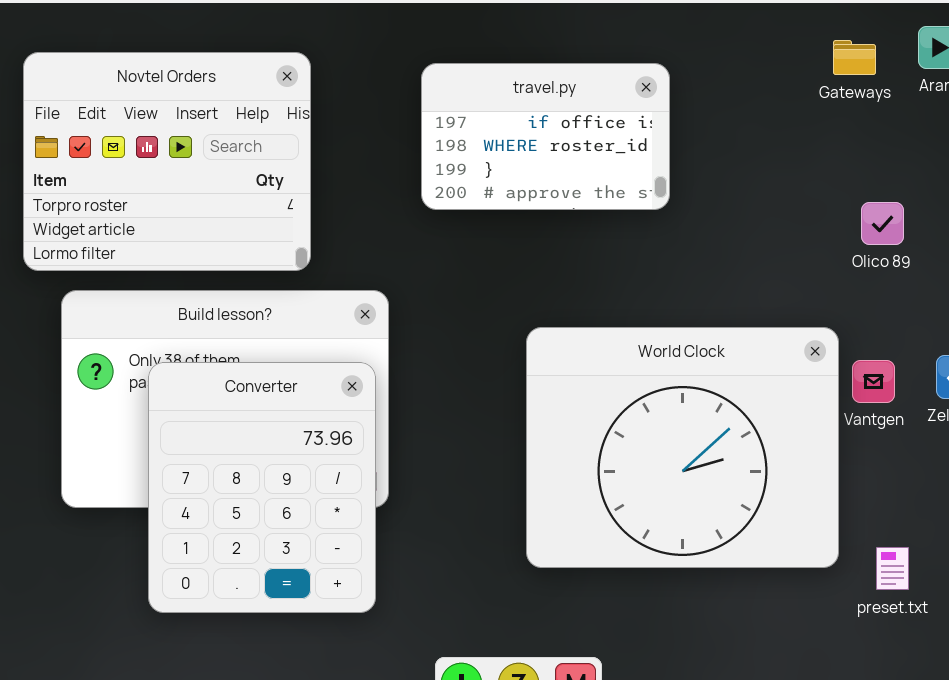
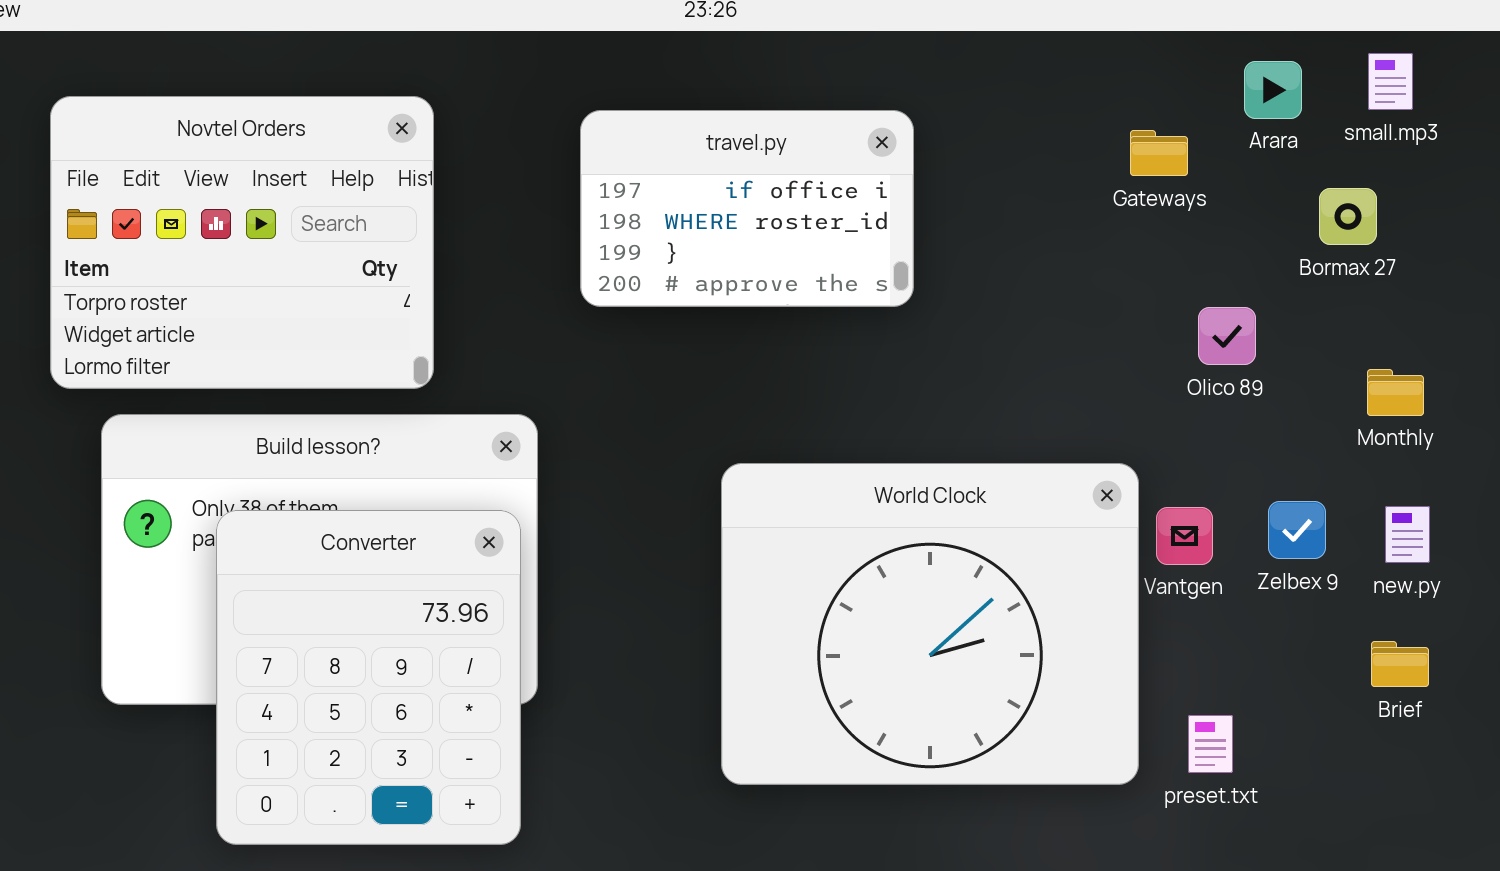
Gateways: [833,40,876,75] -> [1130,130,1188,176], moved
Olico 89: [861,202,904,245] -> [1198,307,1256,365], moved
preset.txt: [876,547,909,590] -> [1188,715,1233,773], moved

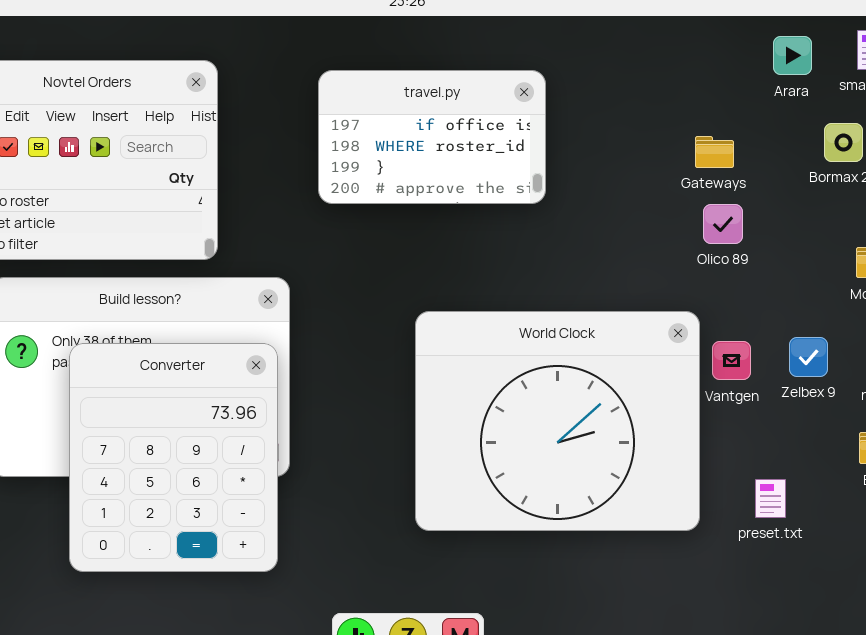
Gateways: [1130,130,1188,176] -> [695,136,734,168], moved
Olico 89: [1198,307,1256,365] -> [703,204,743,244], moved
preset.txt: [1188,715,1233,773] -> [755,479,786,518], moved

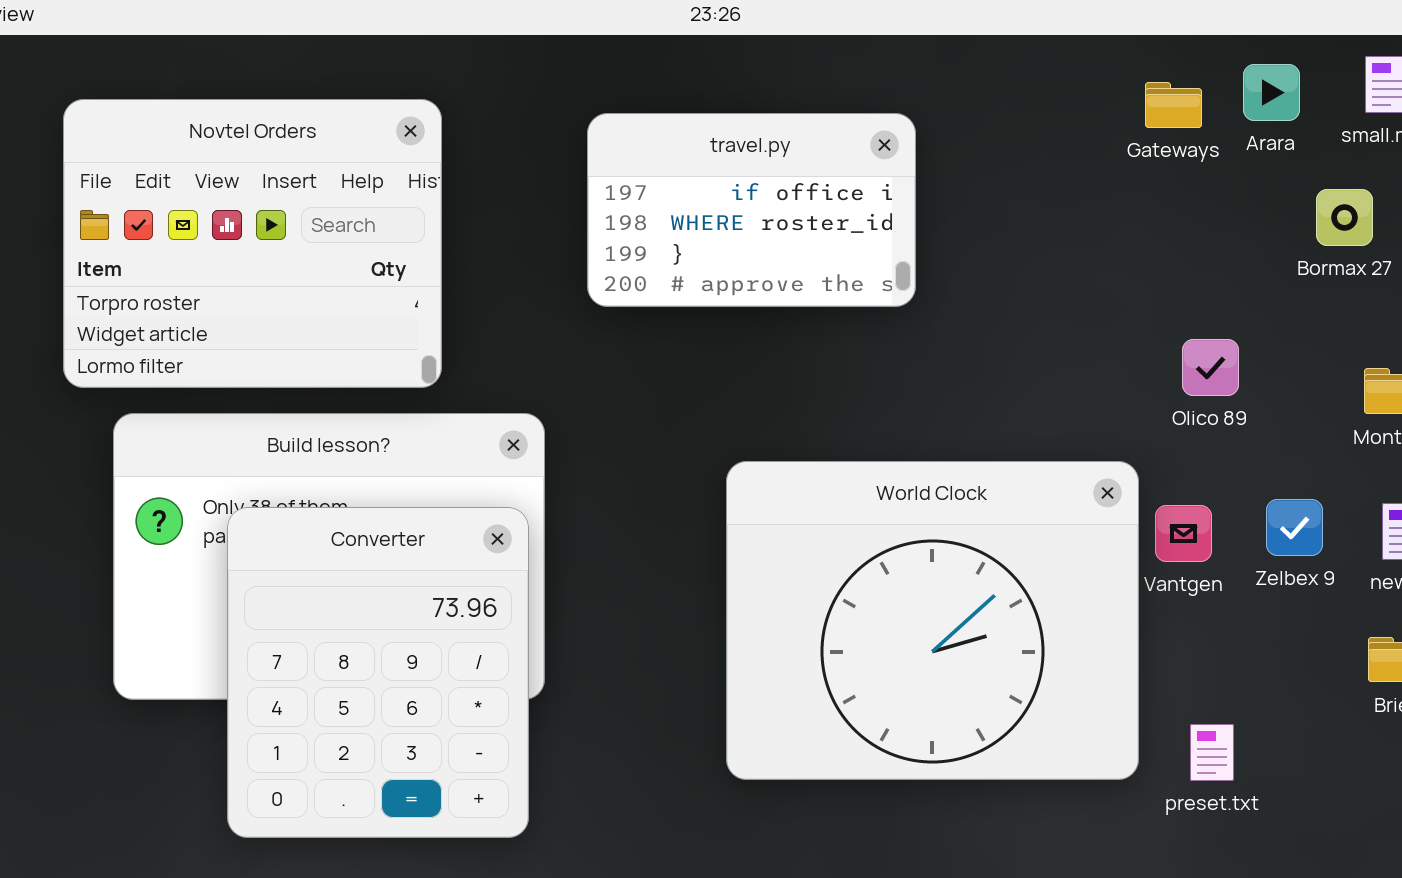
Gateways: [695,136,734,168] -> [1145,82,1202,128], moved
Olico 89: [703,204,743,244] -> [1182,339,1239,396], moved
preset.txt: [755,479,786,518] -> [1190,724,1234,781], moved

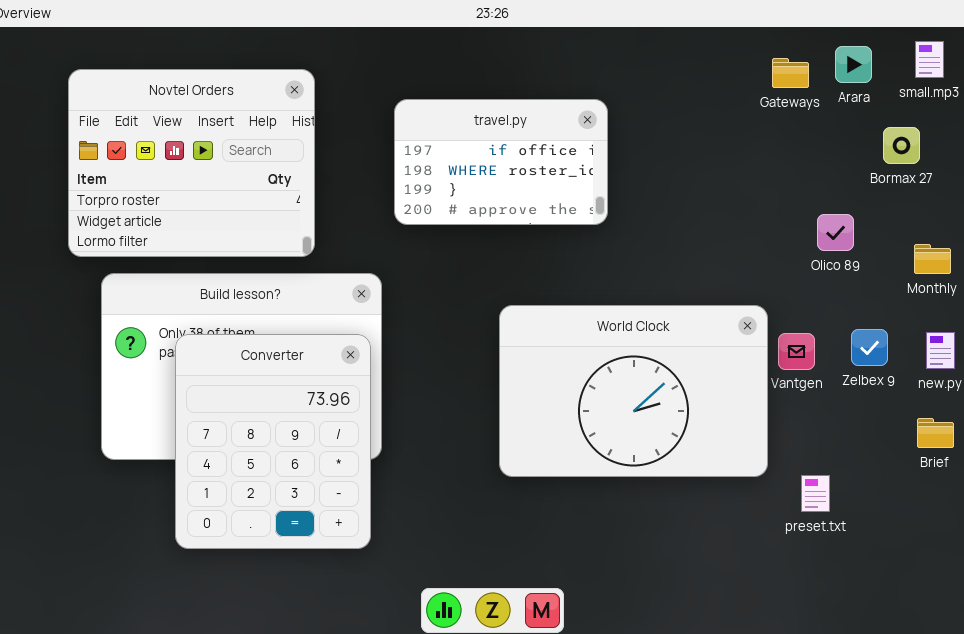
travel.py: [587,113,916,307] -> [394,99,608,225], moved
Olico 89: [1182,339,1239,396] -> [817,214,854,251], moved
World Clock: [726,461,1139,780] -> [499,305,768,477], resized

